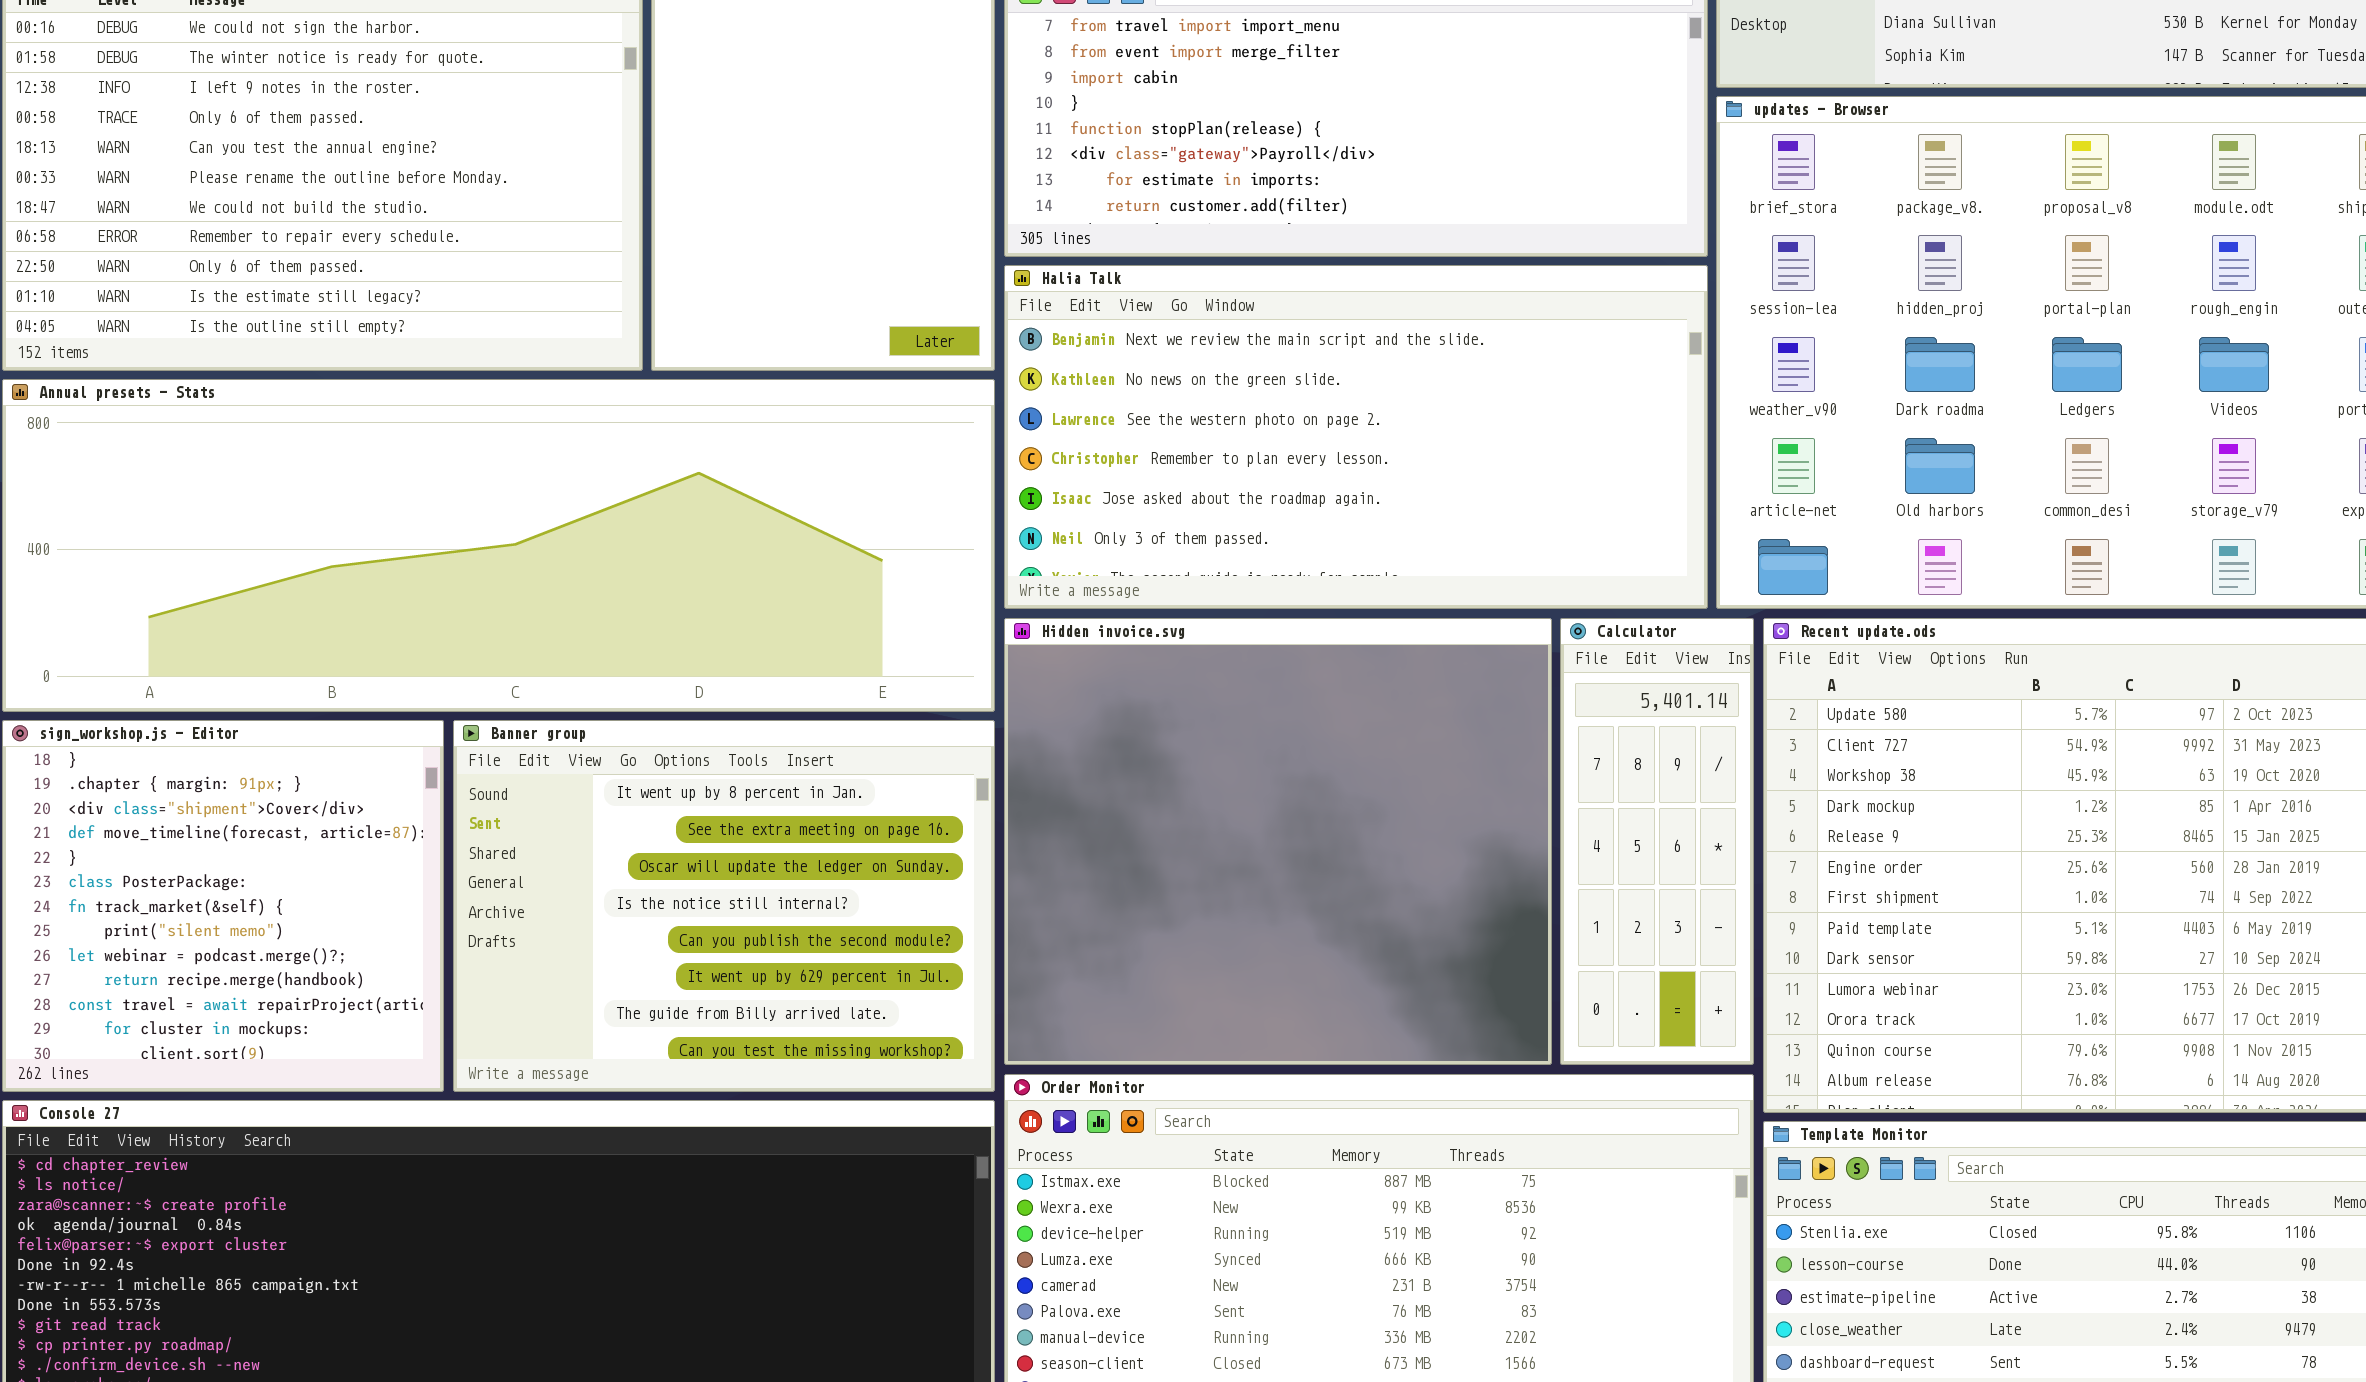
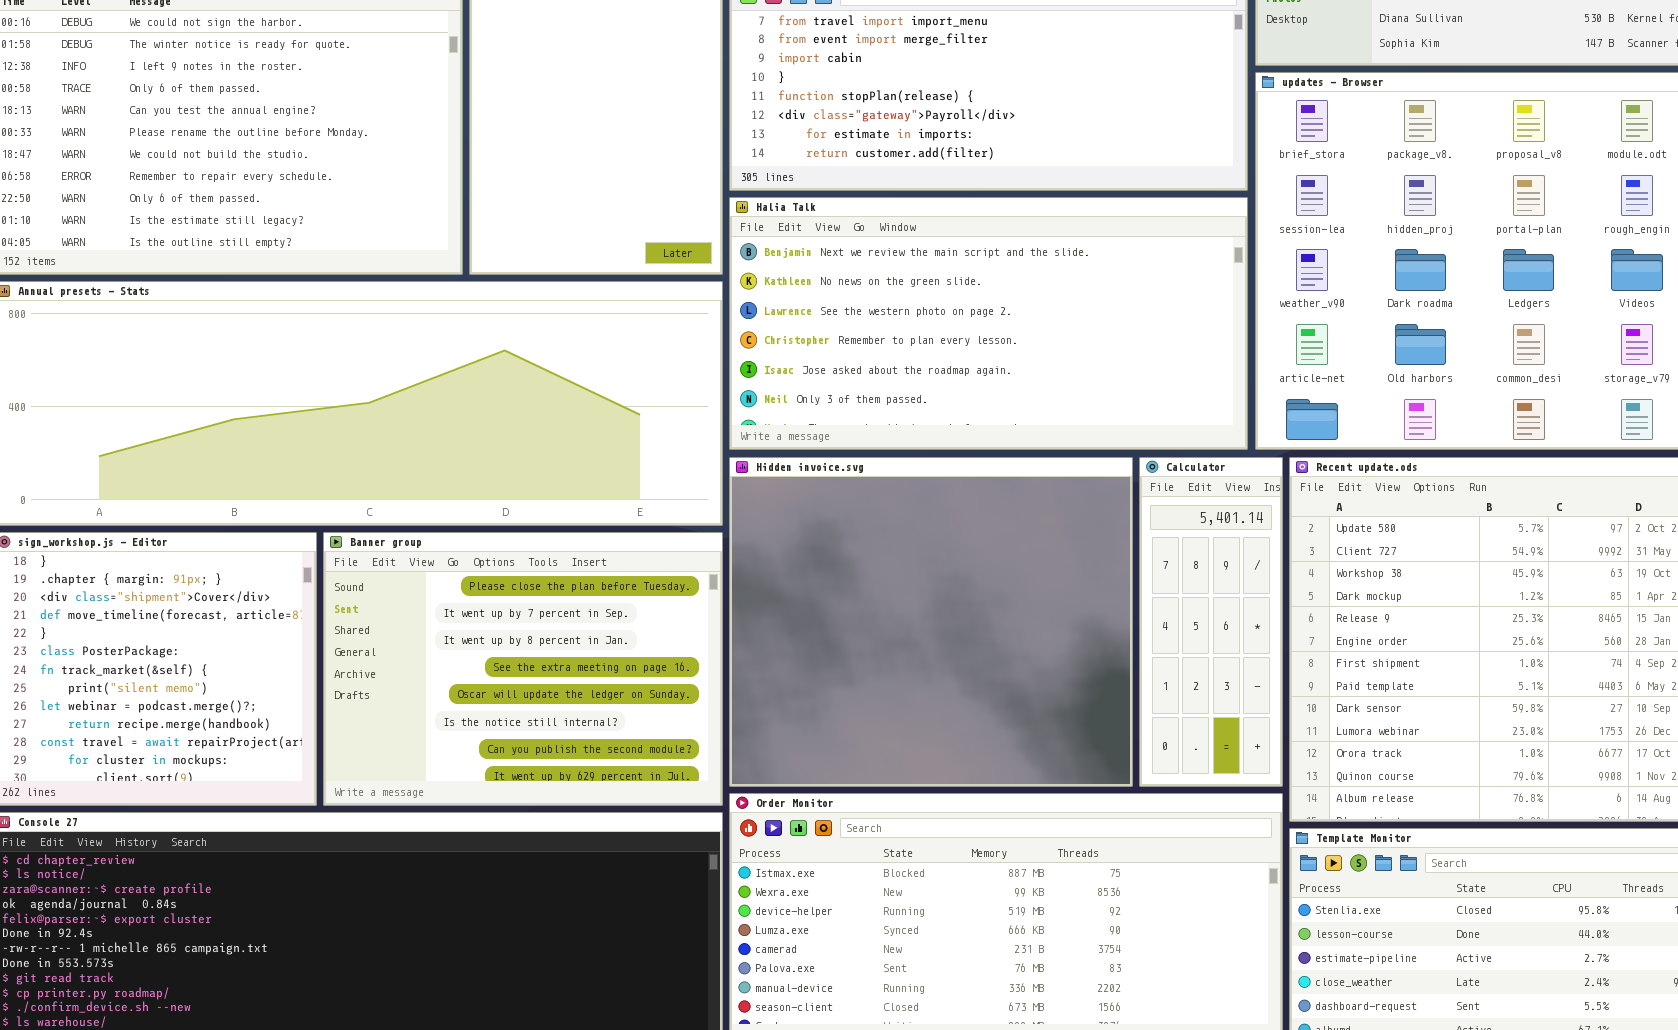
Banner group: [453,720,995,1092] -> [323,532,723,806], scrolled up 2 rows

